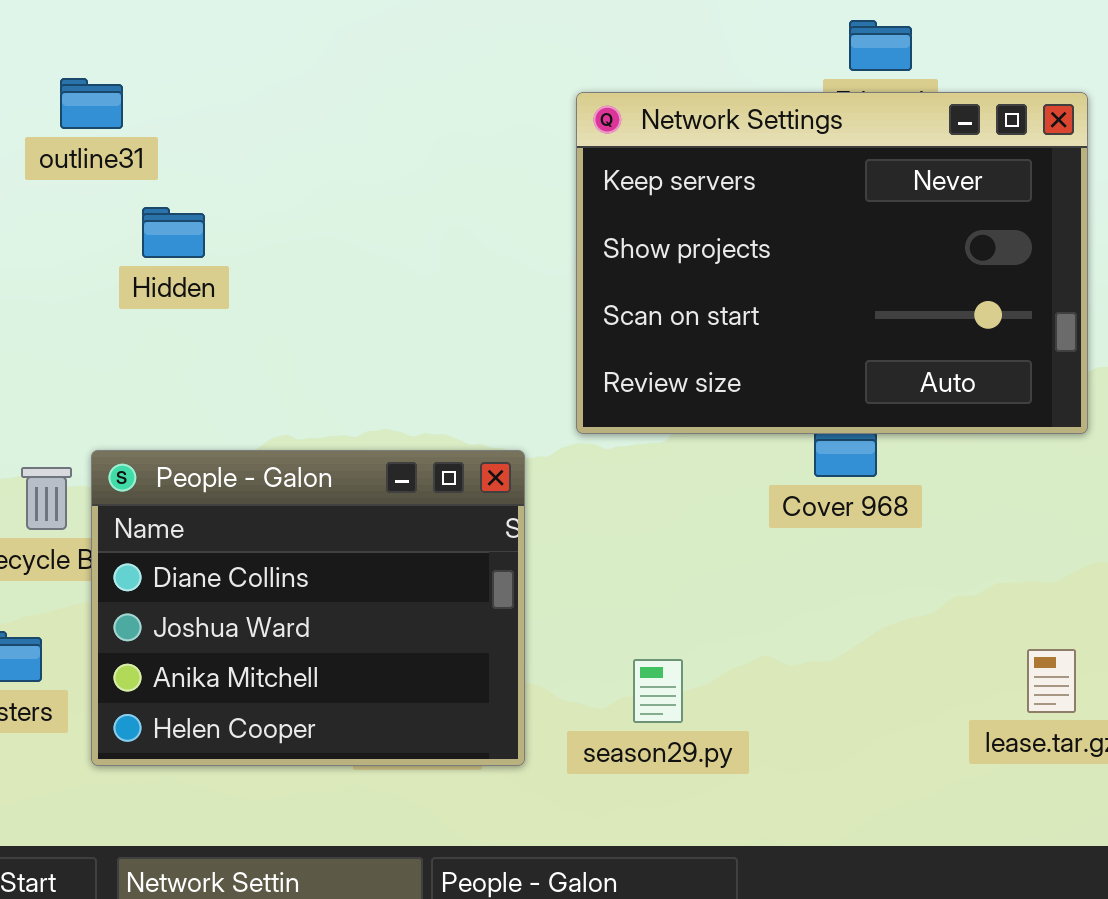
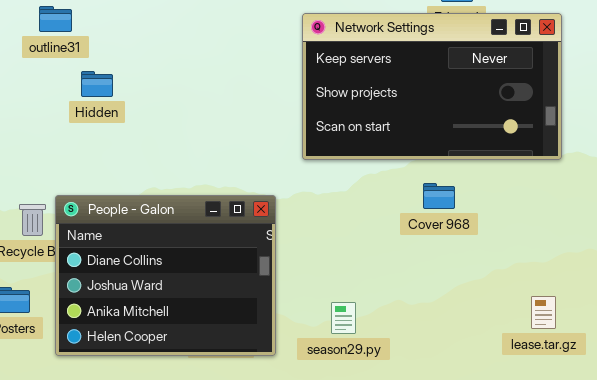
Network Settings: [576,92,1088,434] -> [302,13,562,160], resized

